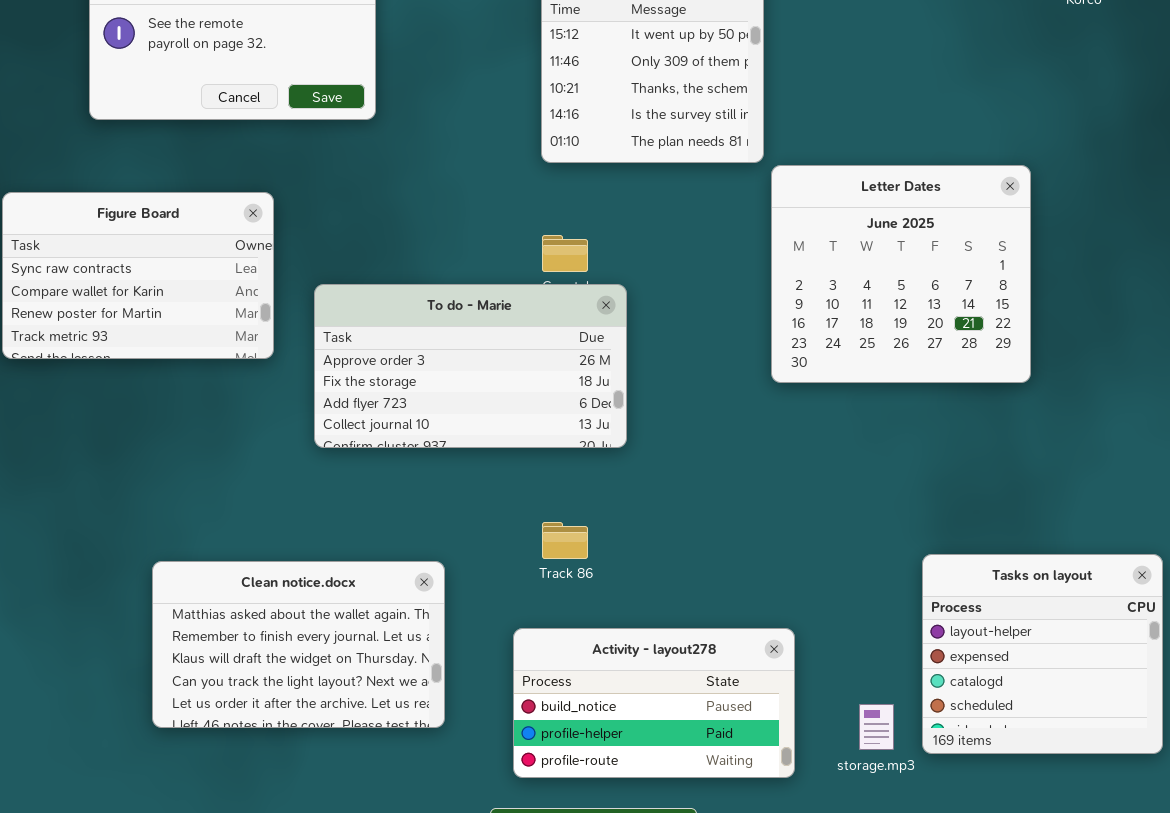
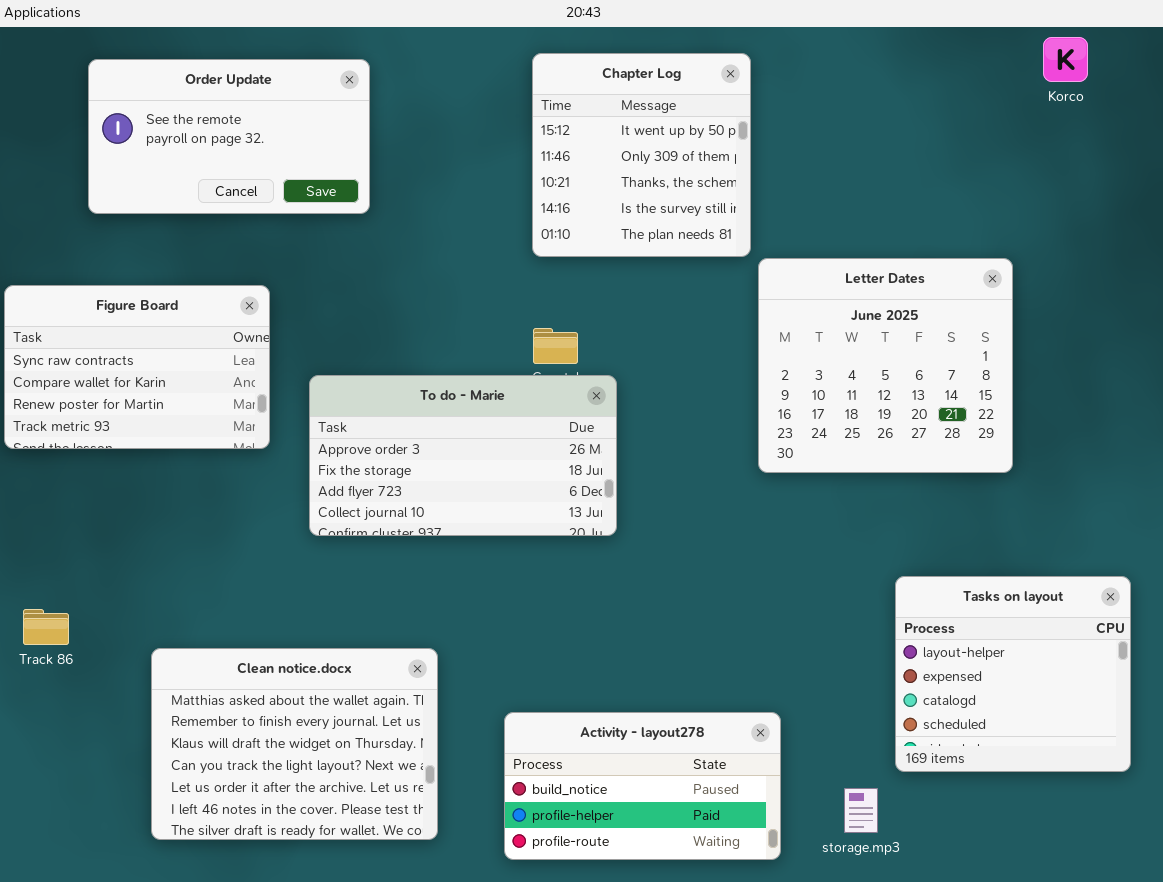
Track 86: [542,522,588,559] -> [23,609,69,645], moved
Tasks on layout: [922,554,1163,754] -> [895,576,1131,772], moved
Clean notice.docx: [152,561,445,728] -> [151,648,438,840], resized

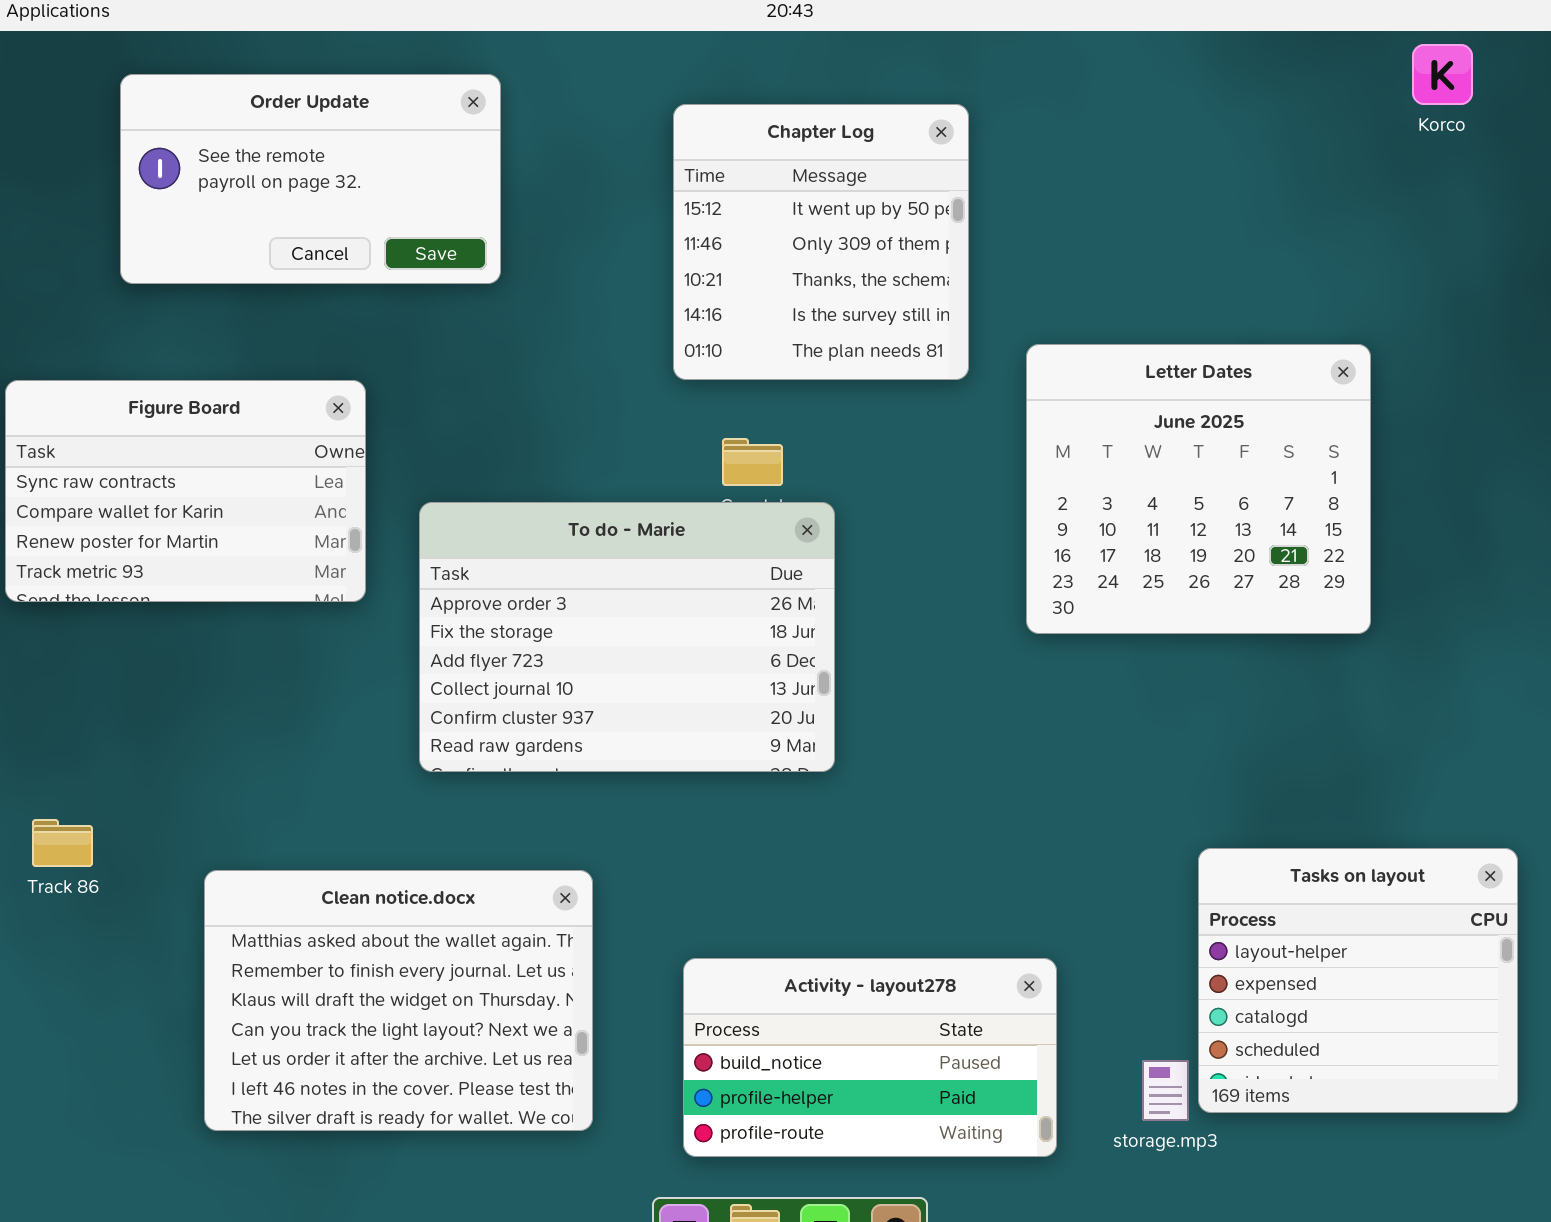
Chapter Log: [532,53,751,257] -> [673,104,969,380], moved
To do - Marie: [309,375,617,536] -> [419,502,835,772], resized
Tasks on layout: [895,576,1131,772] -> [1198,848,1518,1113], moved

